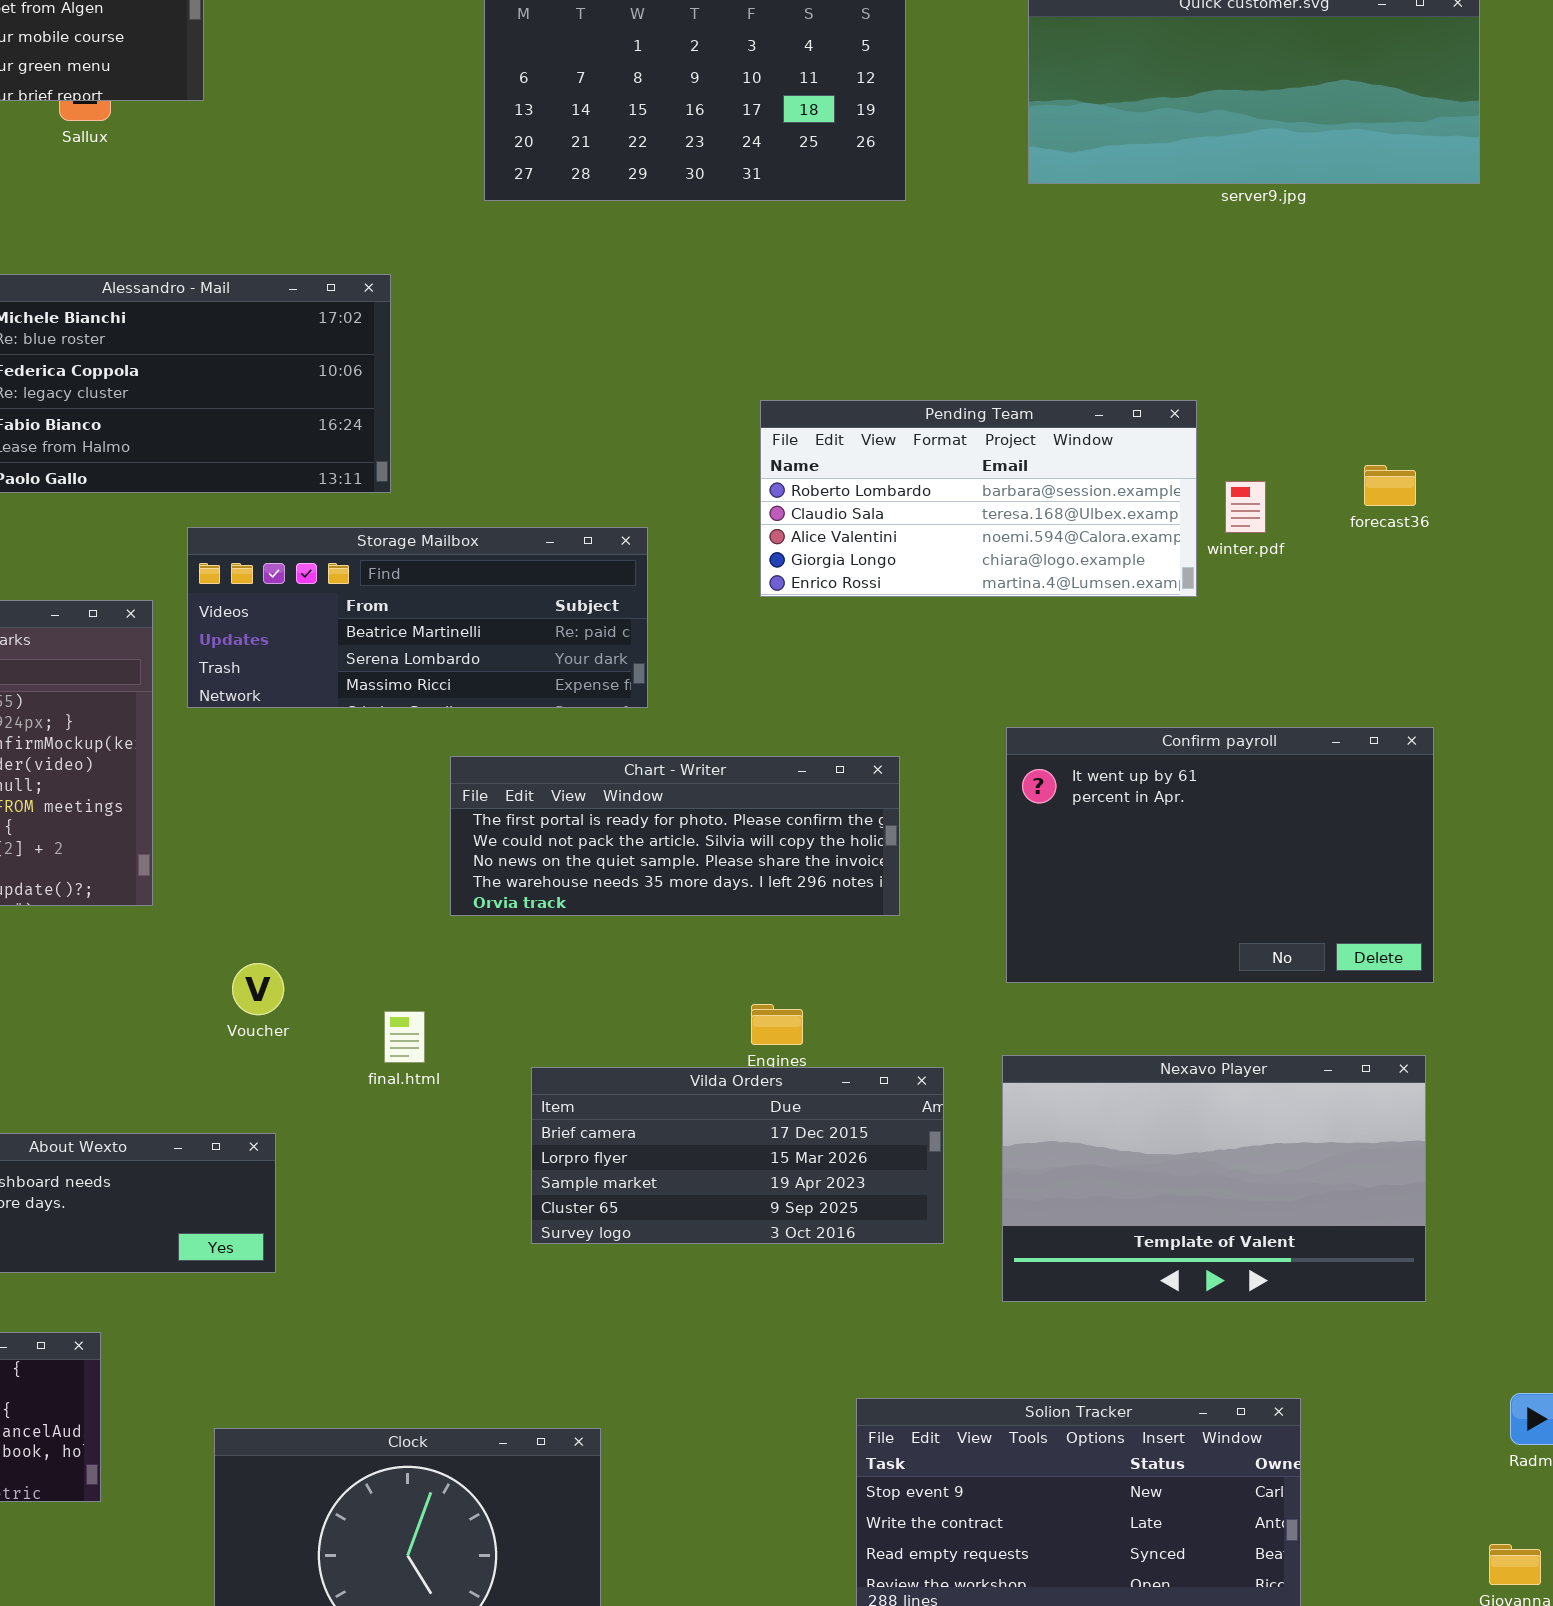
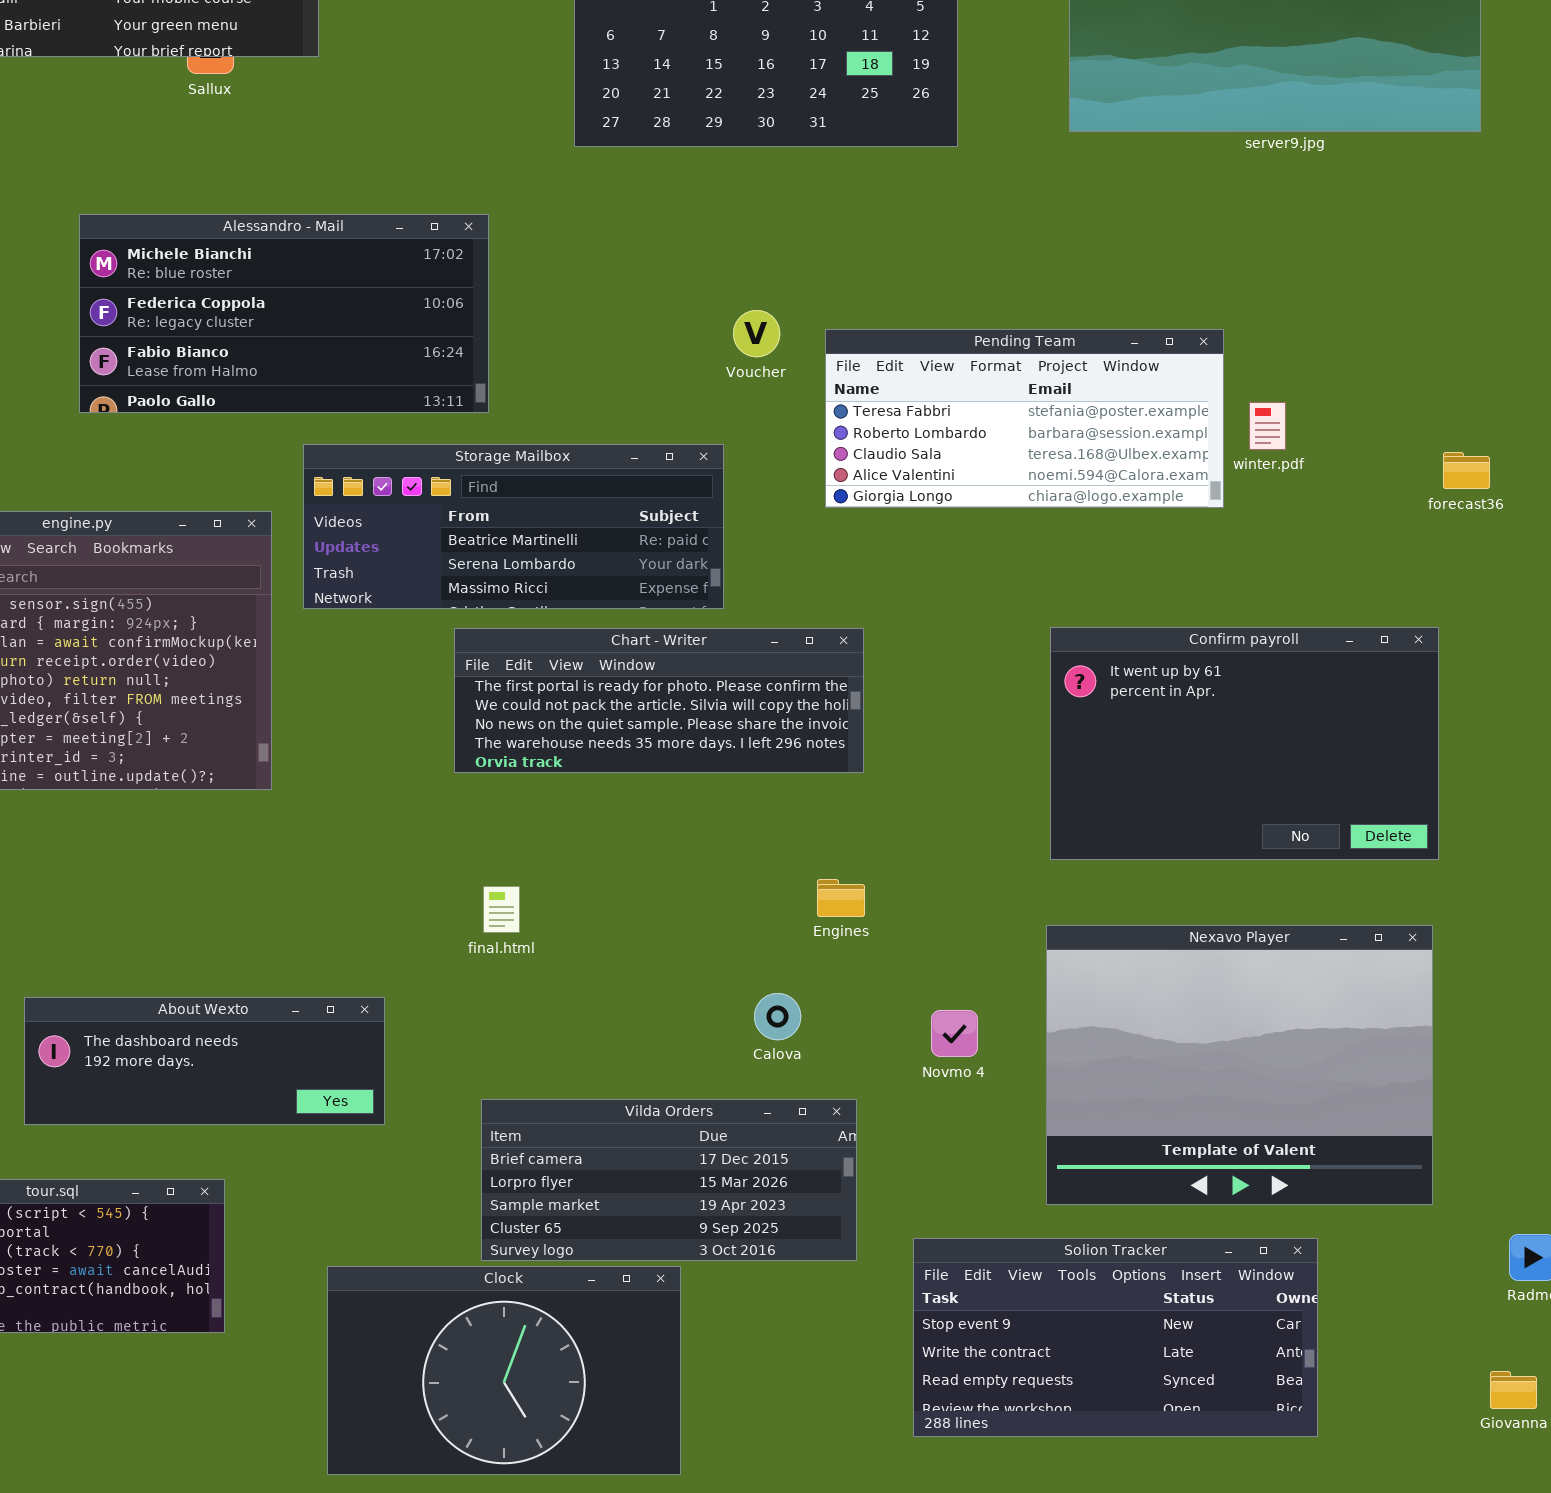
Pending Team: [760,400,1197,597] -> [825,329,1224,508], scrolled up 1 row
forecast36: [1364,465,1416,506] -> [1443,452,1490,489], moved
Chart - Writer: [450,756,900,916] -> [454,628,864,773], moved
Voucher: [232,963,284,1015] -> [733,310,780,357], moved
Nexavo Player: [1002,1055,1426,1302] -> [1046,925,1433,1205], resized
Vilda Orders: [531,1067,944,1244] -> [481,1099,857,1261], moved

